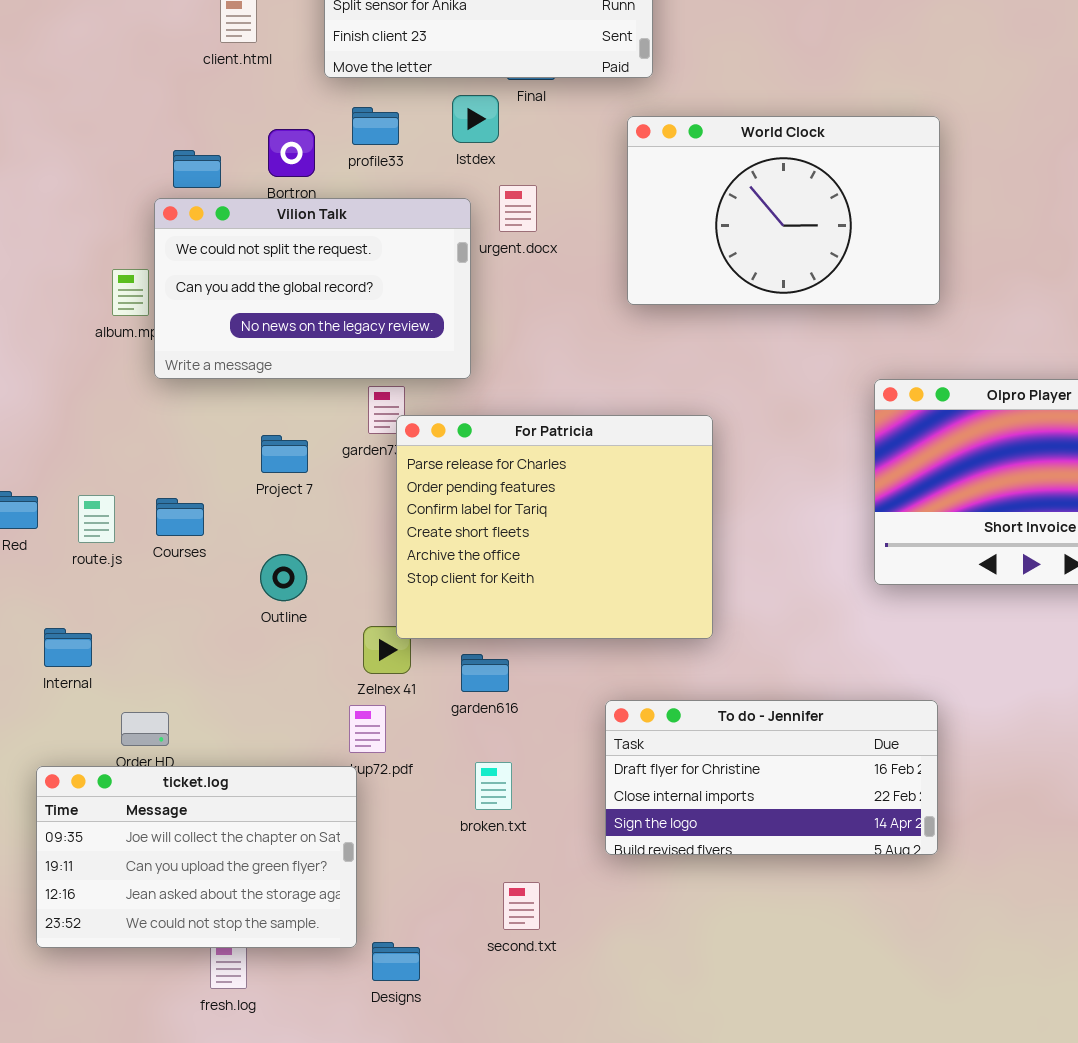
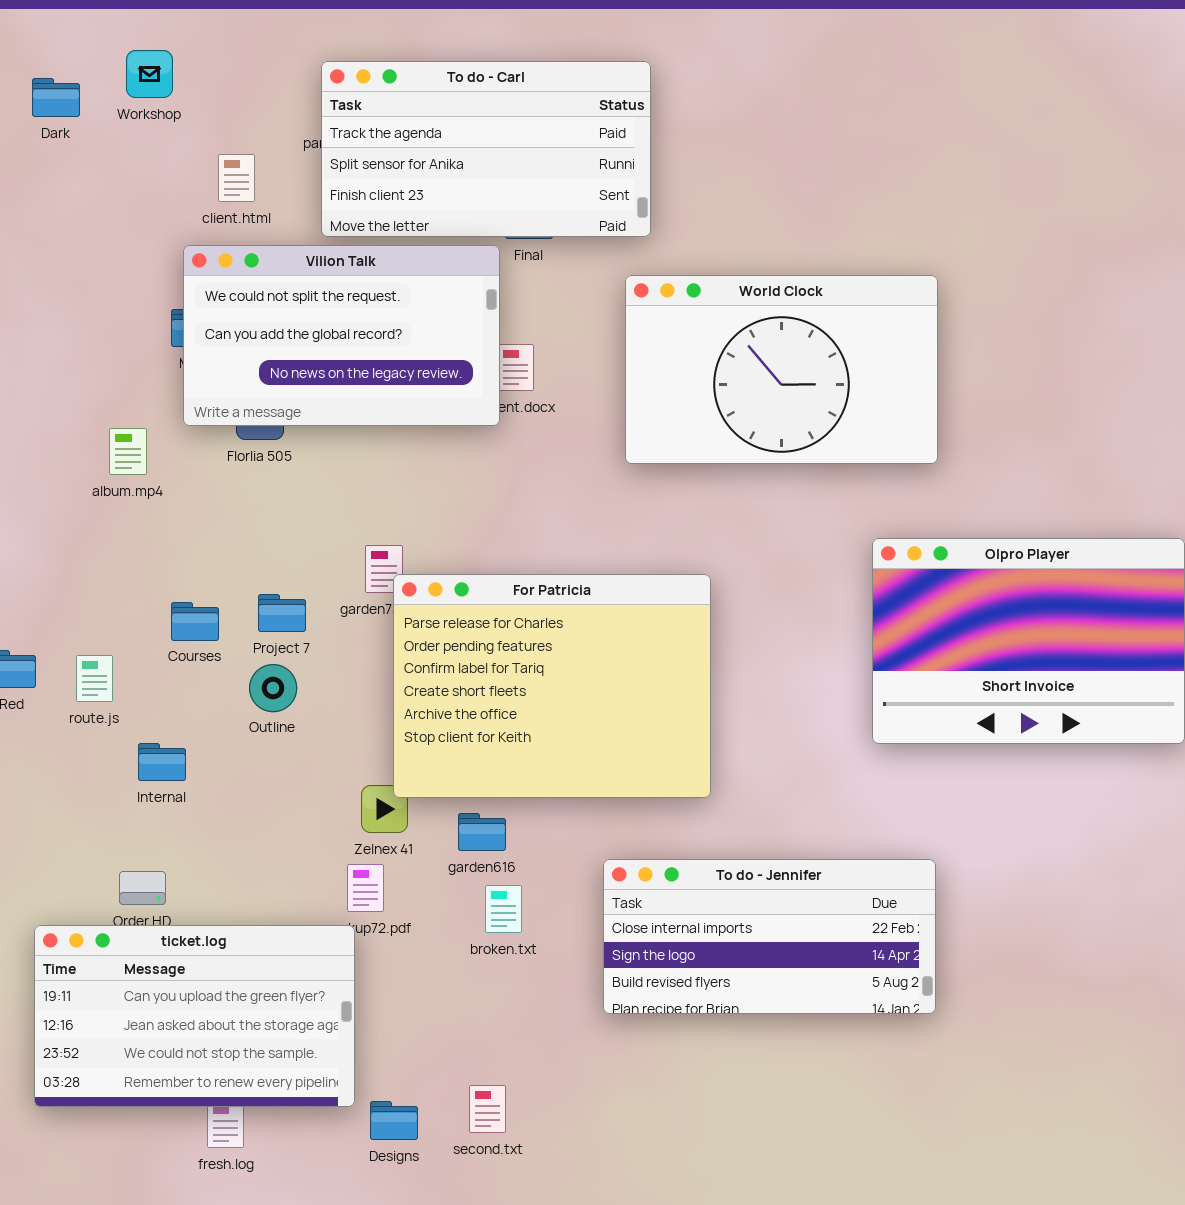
Vilion Talk: [154,198,471,379] -> [183,245,500,426], moved
Courses: [156,498,204,536] -> [171,602,219,641], moved
Outline: [260,554,307,601] -> [249,664,297,712], moved
Internal: [44,628,92,667] -> [138,743,186,781], moved
To do - Jennifer: [605,700,938,855] -> [603,859,936,1014], scrolled down 1 row
broken.txt: [475,762,512,810] -> [485,885,522,933], moved
ticket.log: [36,766,357,948] -> [34,925,355,1107], scrolled down 1 row
second.txt: [503,882,540,930] -> [469,1085,506,1133], moved

